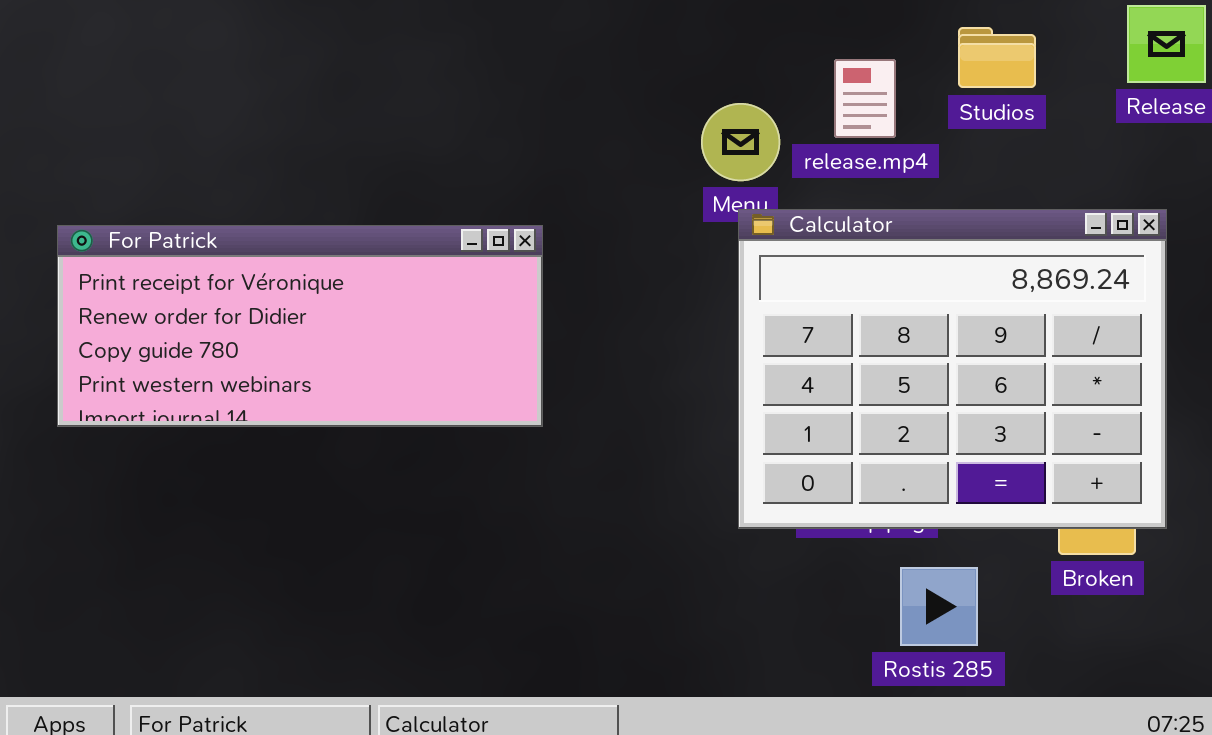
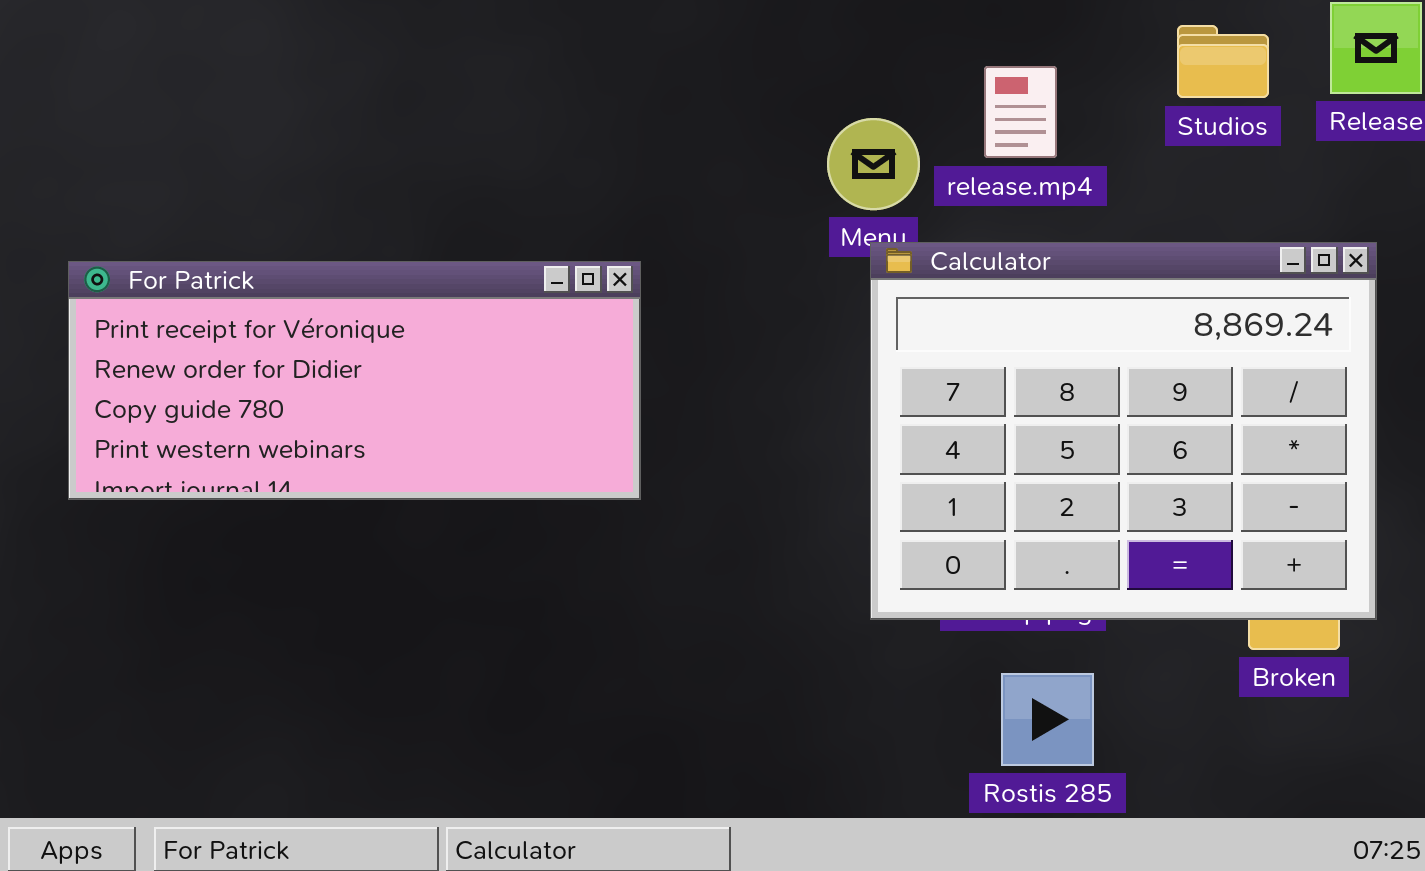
Studios: [958,27,1036,88] -> [1177,25,1269,98], moved
Rostis 285: [900,567,978,646] -> [1001,673,1094,766], moved

